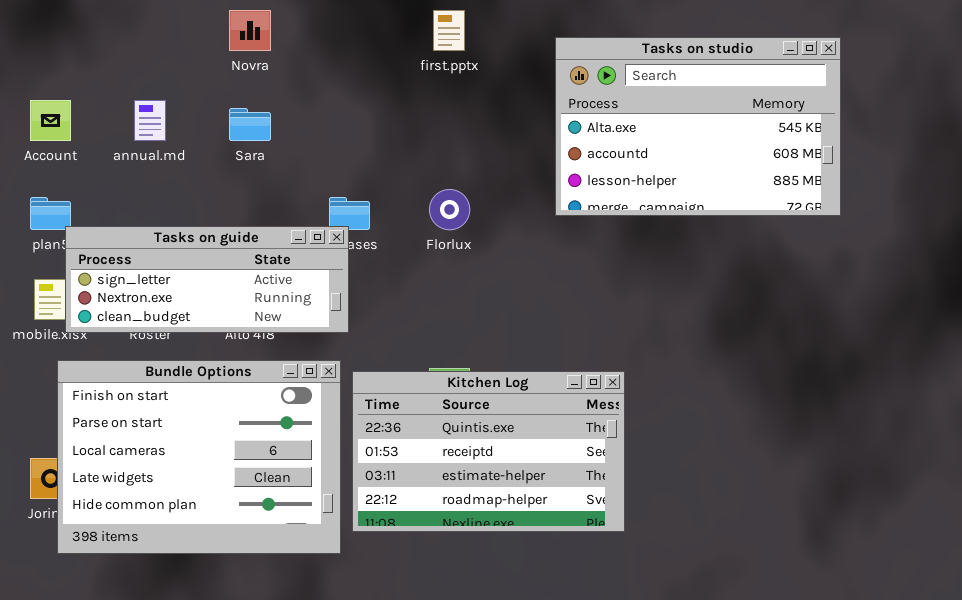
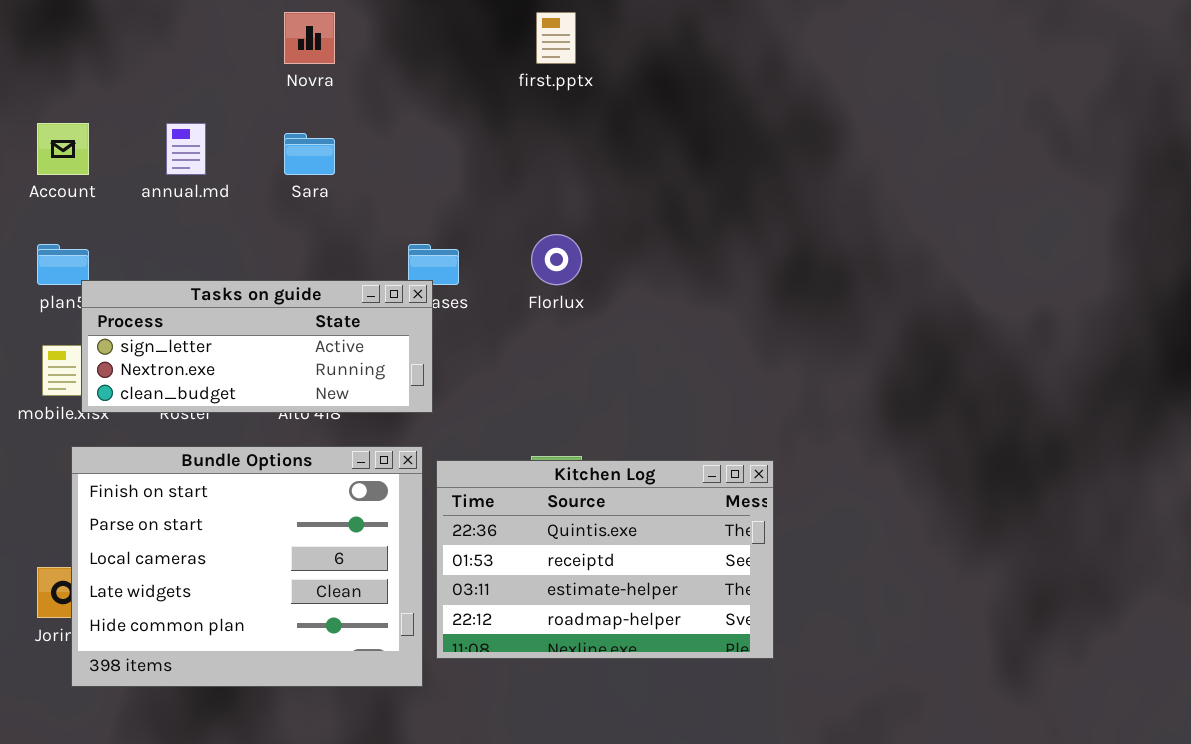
Tasks on studio: [555,37,841,216] -> none, closed

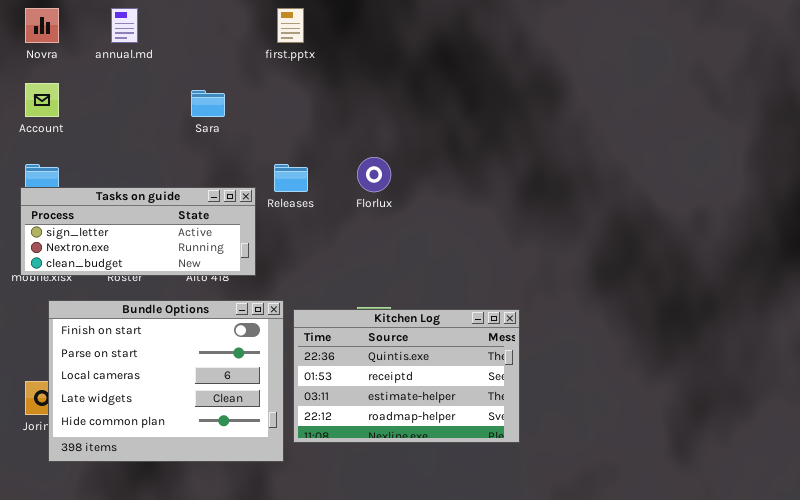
Novra: [284,12,335,64] -> [25,8,59,43], moved
first.pptx: [536,12,576,64] -> [277,8,304,43], moved
annual.md: [166,123,206,175] -> [111,8,138,43], moved
Tasks on guide: [81,280,433,413] -> [20,187,256,276], moved

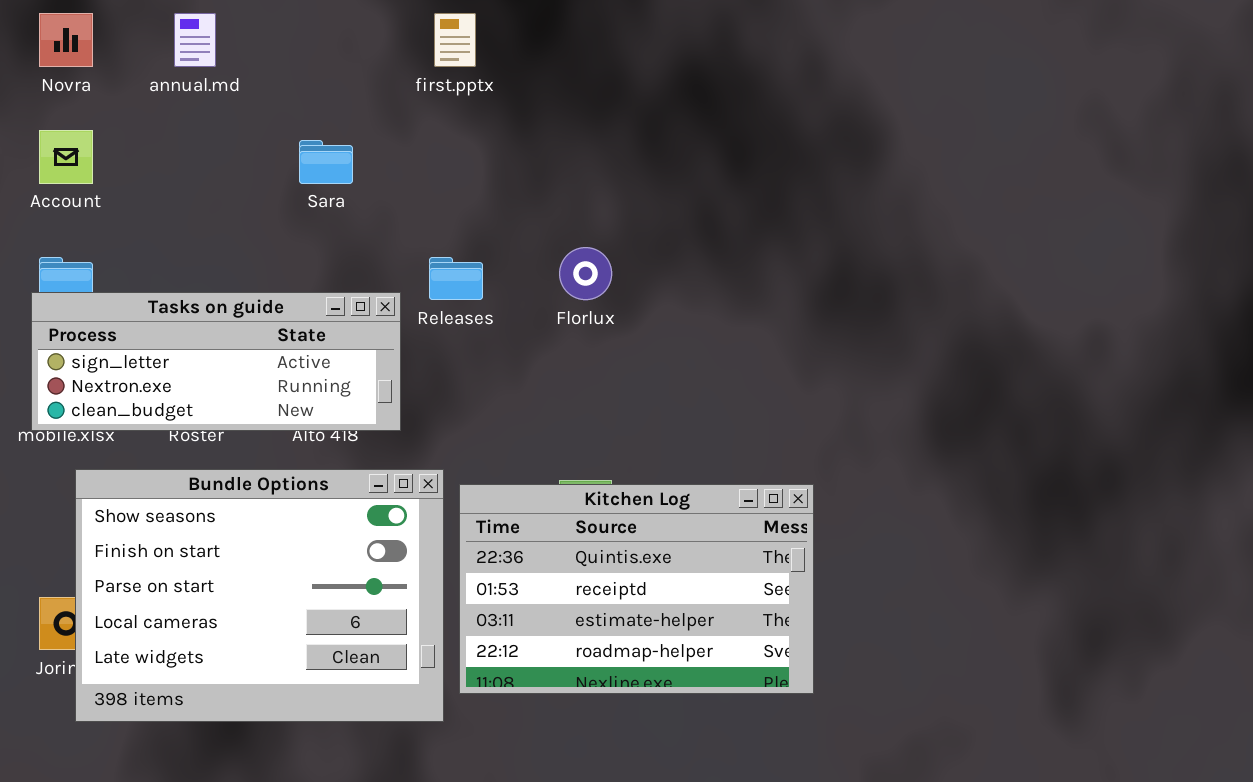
Bundle Options: [48,300,284,462] -> [75,469,444,722], scrolled up 1 row

